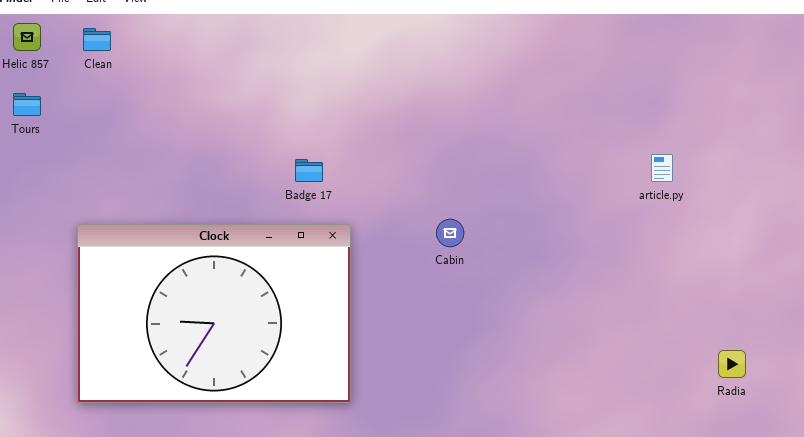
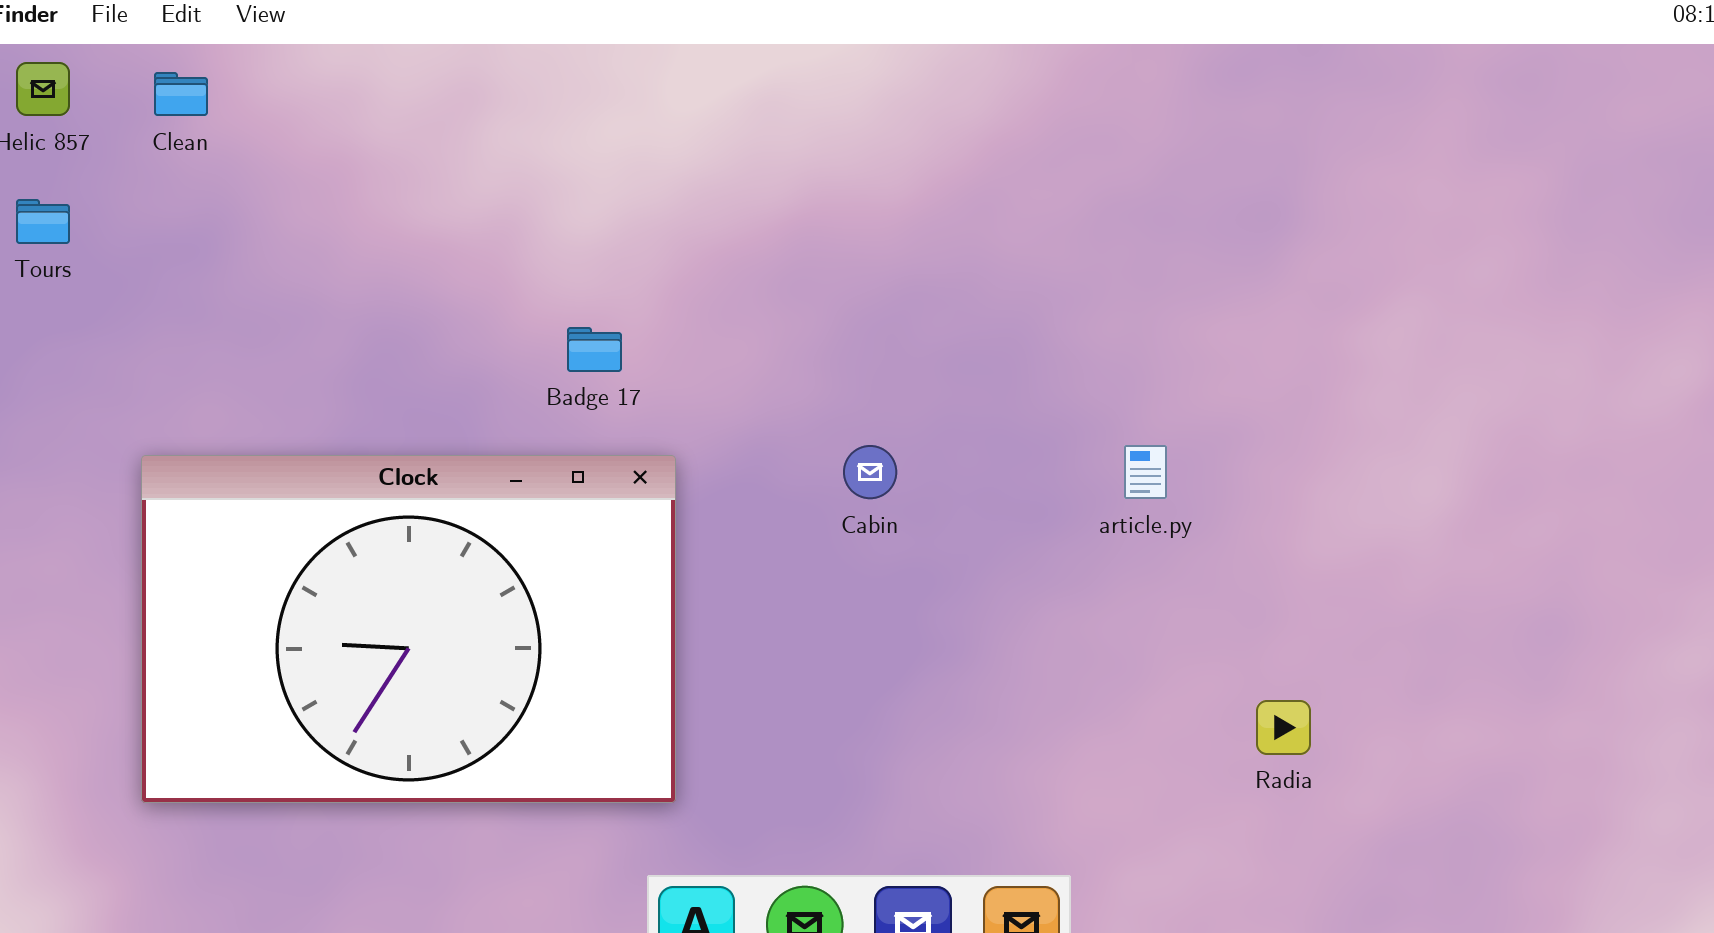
article.py: [651,154,673,182] -> [1124,445,1167,499], moved
Radia: [718,350,746,378] -> [1256,700,1311,755], moved

